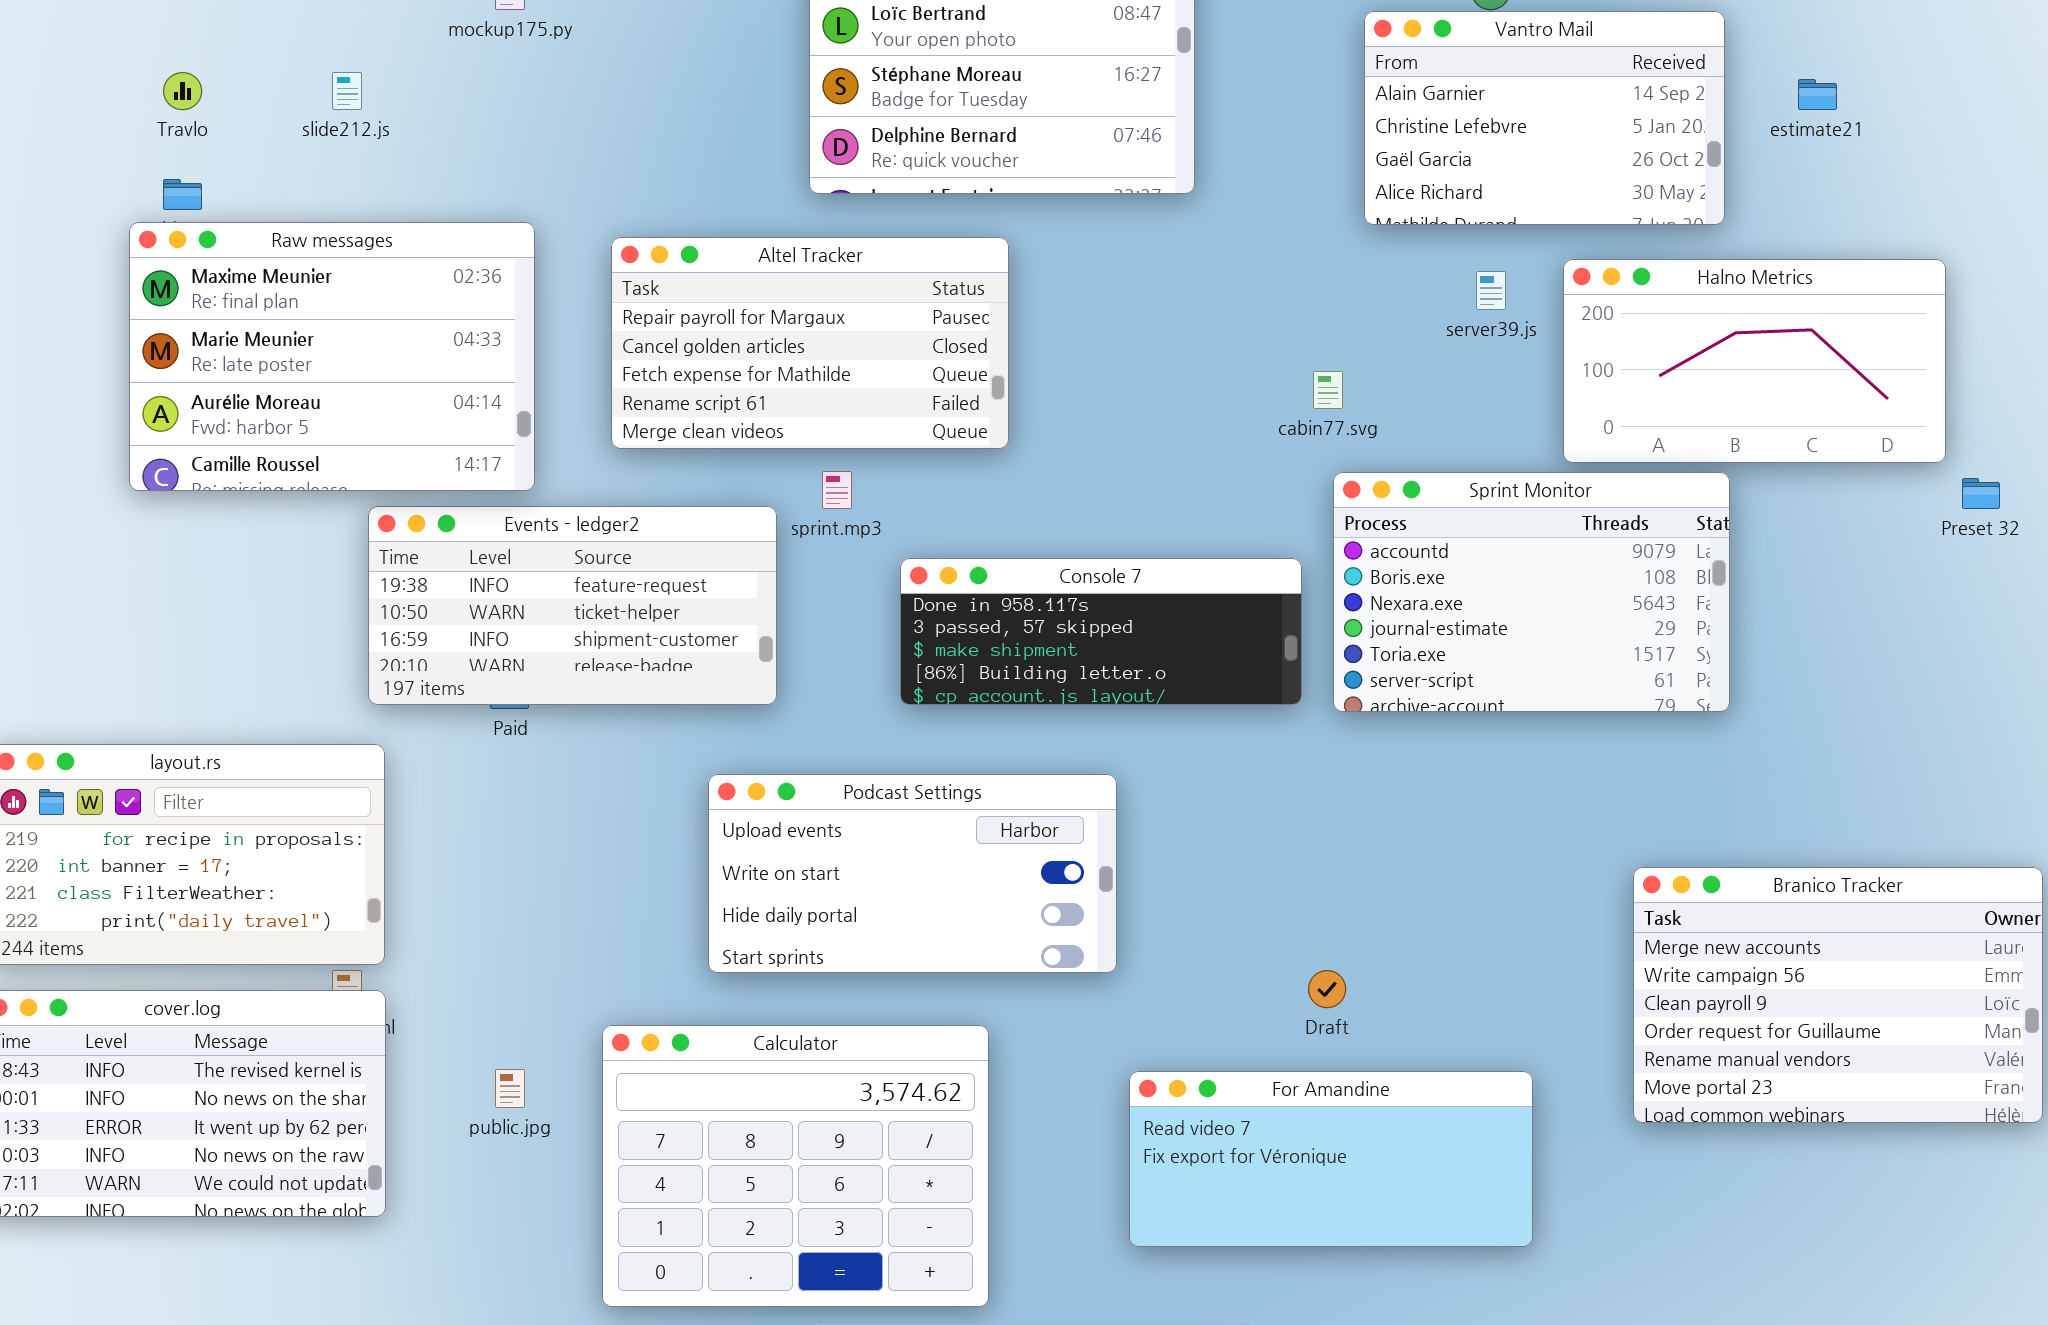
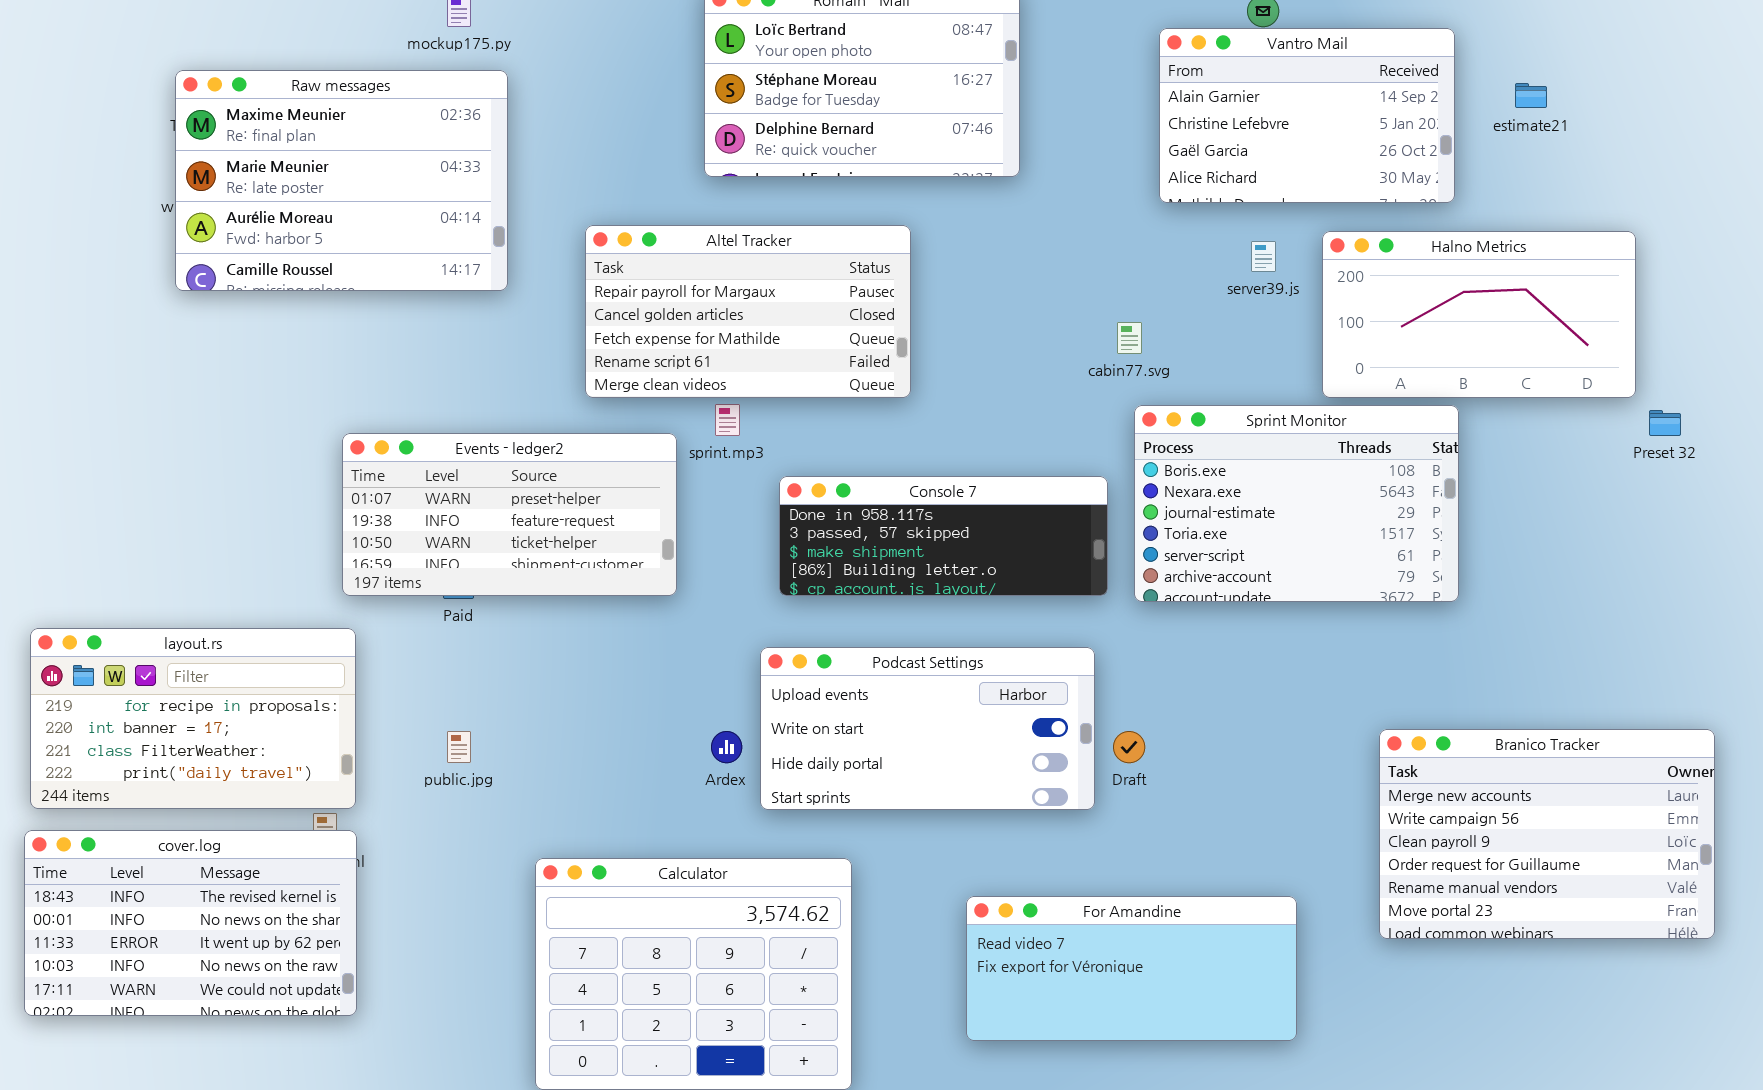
Raw messages: [129,222,535,491] -> [175,70,508,291], moved
Altel Tracker: [611,237,1009,449] -> [585,225,911,398], moved
Sprint Monitor: [1333,472,1730,712] -> [1134,405,1459,602], scrolled down 1 row
Events - ledger2: [368,506,777,705] -> [342,433,677,596], scrolled up 1 row
Podcast Settings: [708,774,1117,973] -> [760,647,1095,810], moved
Draft: [1308,970,1346,1008] -> [1113,731,1145,763], moved
public.jpg: [495,1069,525,1108] -> [447,731,471,763], moved

